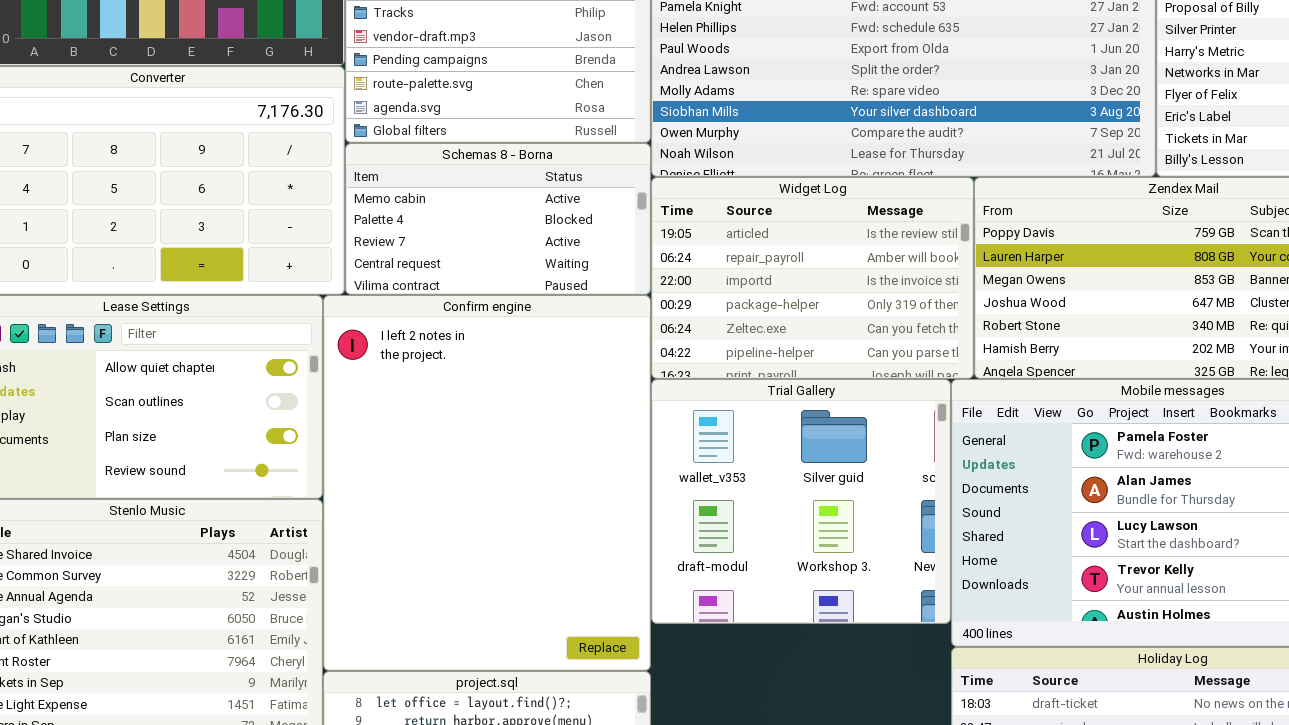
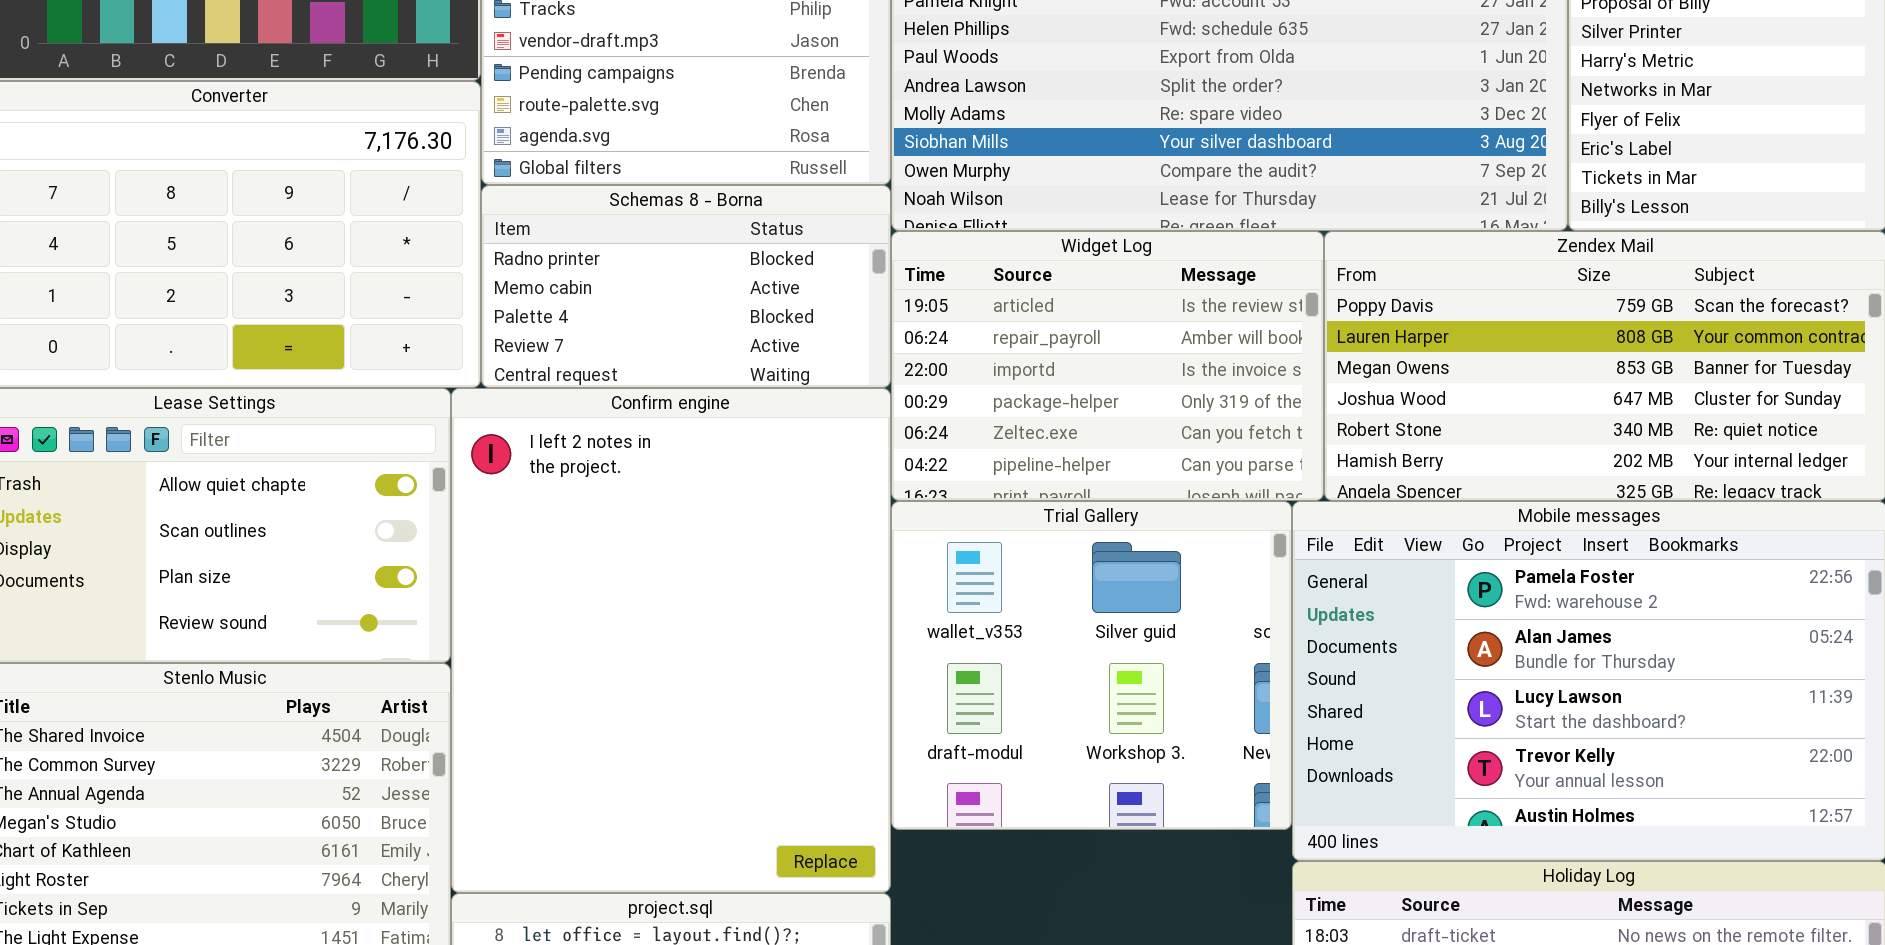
Schemas 8 - Borna: [345,143,651,295] -> [481,185,891,388], scrolled up 1 row

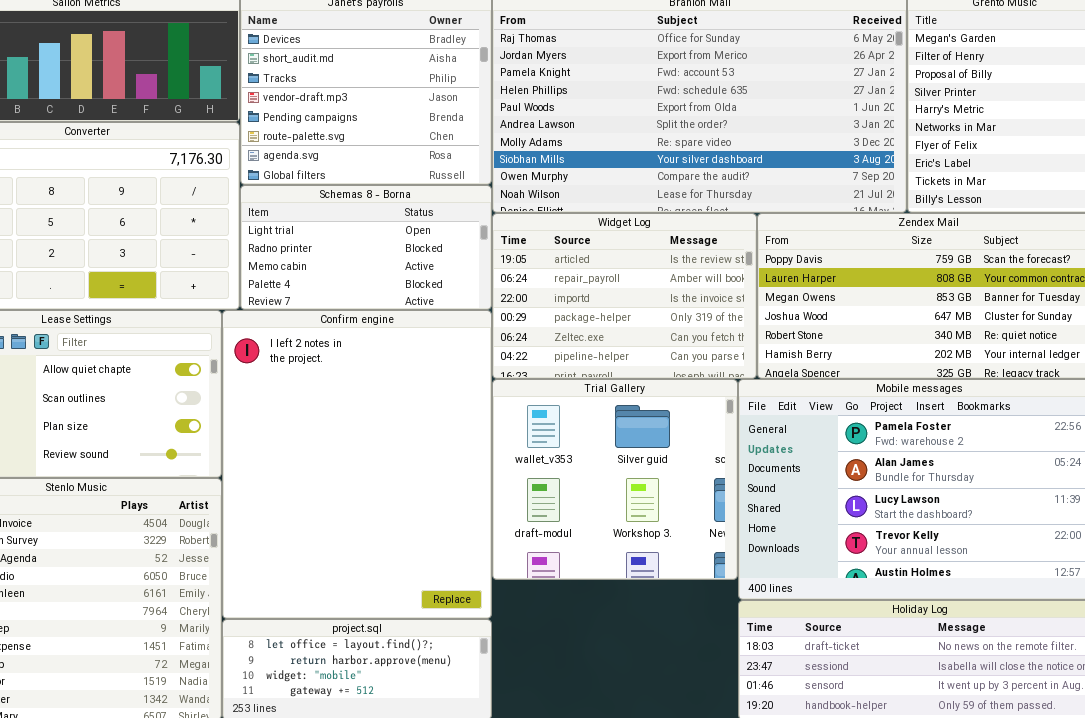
Schemas 8 - Borna: [481,185,891,388] -> [240,185,492,310], scrolled up 1 row

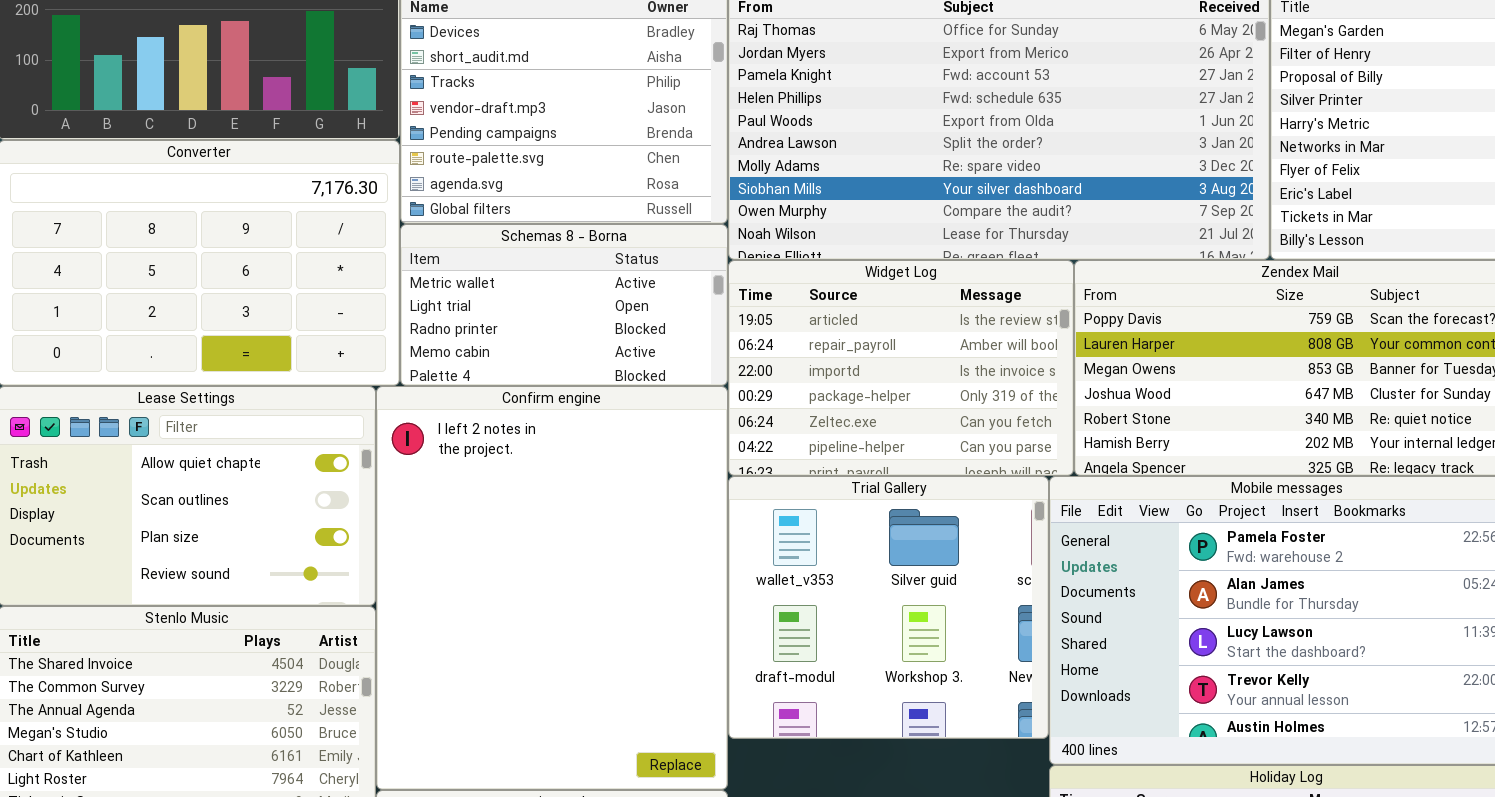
Schemas 8 - Borna: [240,185,492,310] -> [400,224,728,386], scrolled up 1 row

